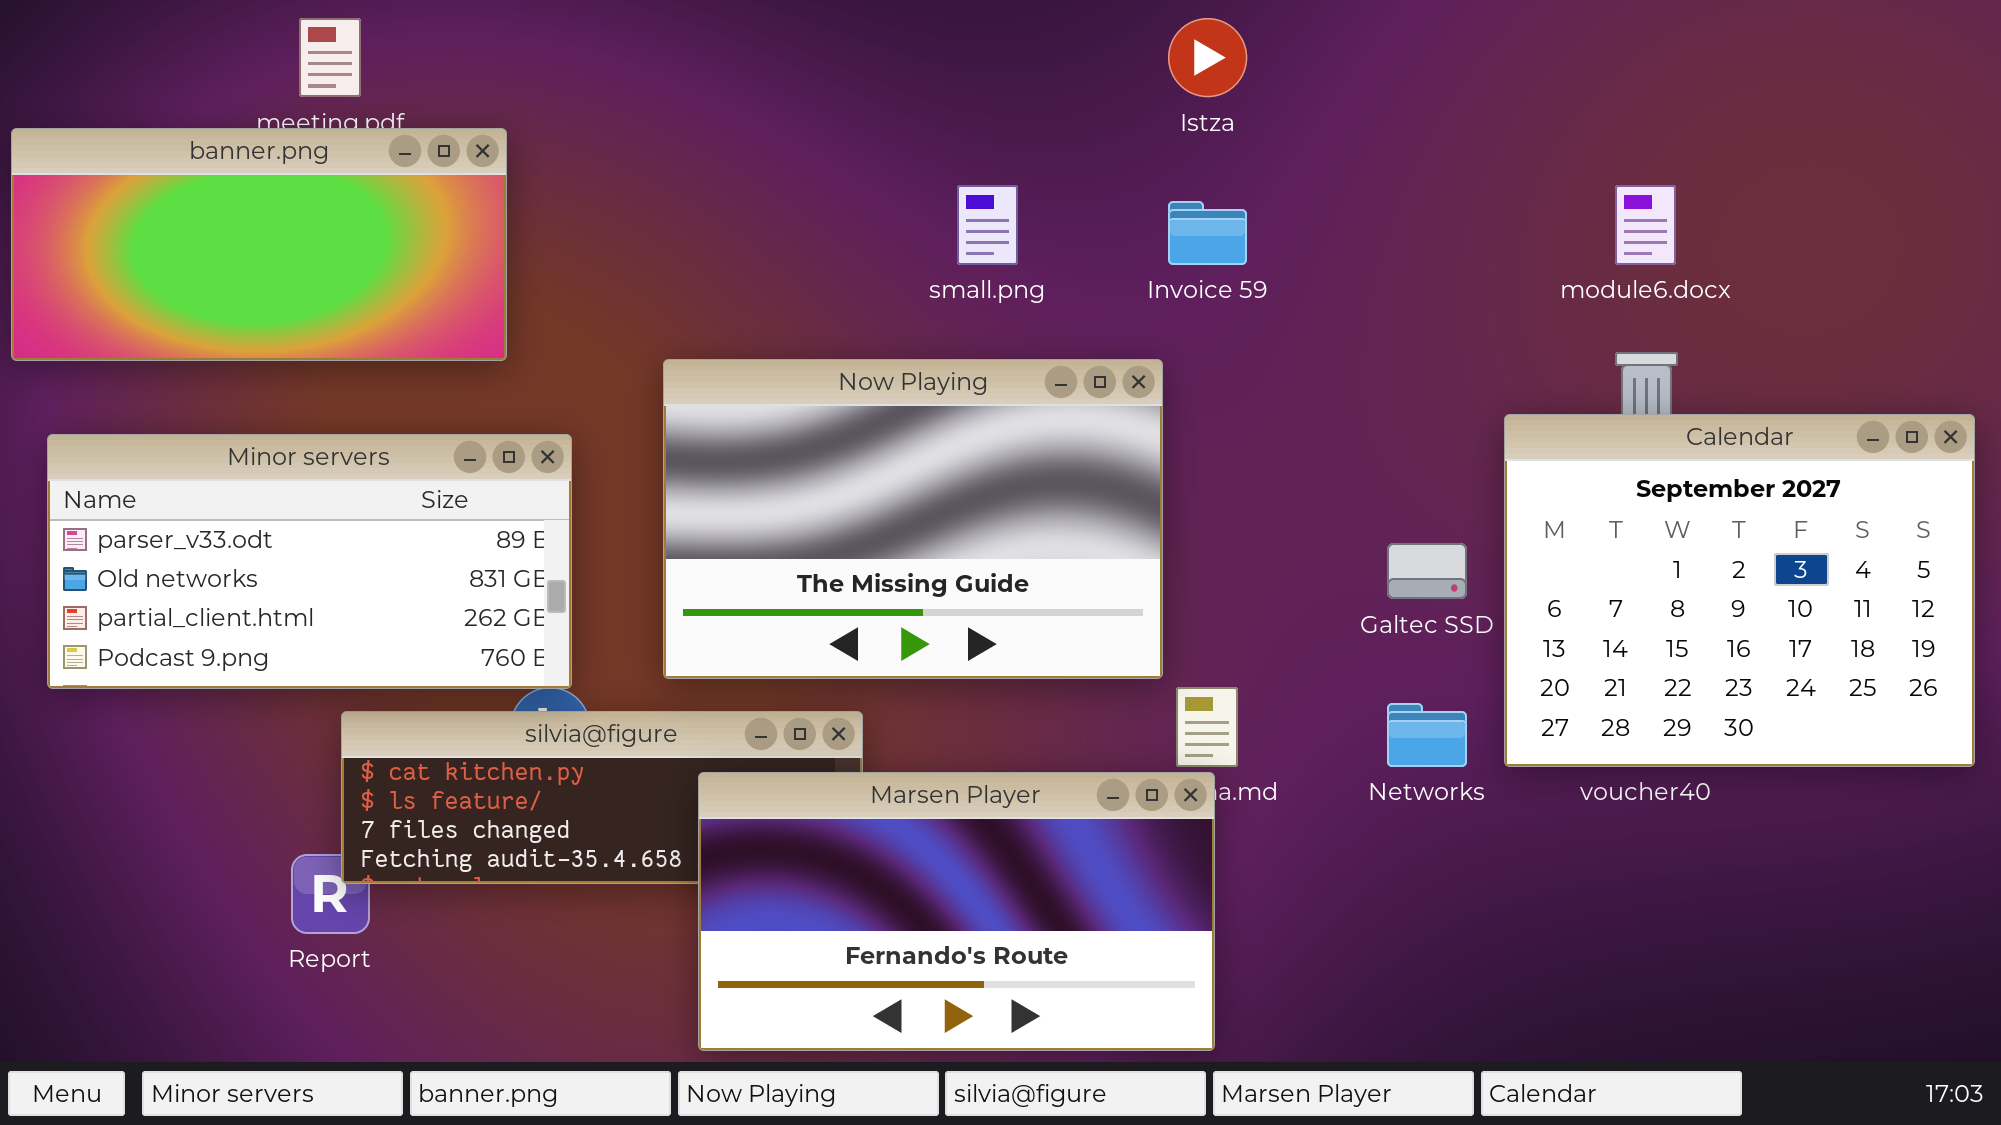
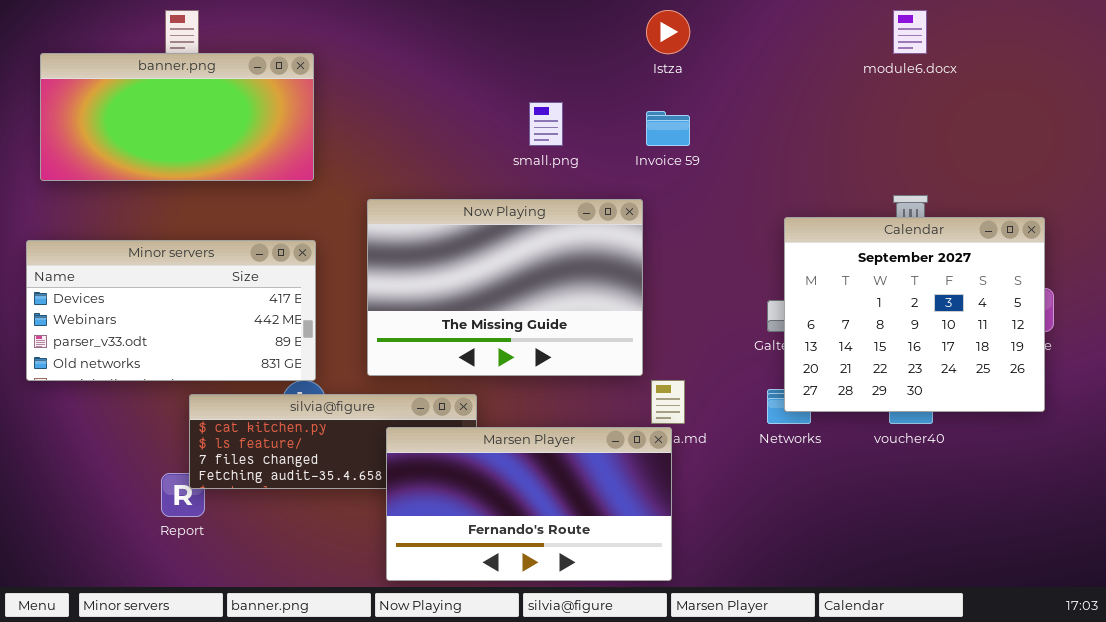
banner.png: [11,128,507,361] -> [40,53,314,181], moved
module6.docx: [1615,185,1676,265] -> [893,10,927,54], moved
Calendar: [1504,414,1975,767] -> [784,217,1045,412], moved
Minor servers: [47,434,572,689] -> [26,240,316,381], scrolled up 2 rows

